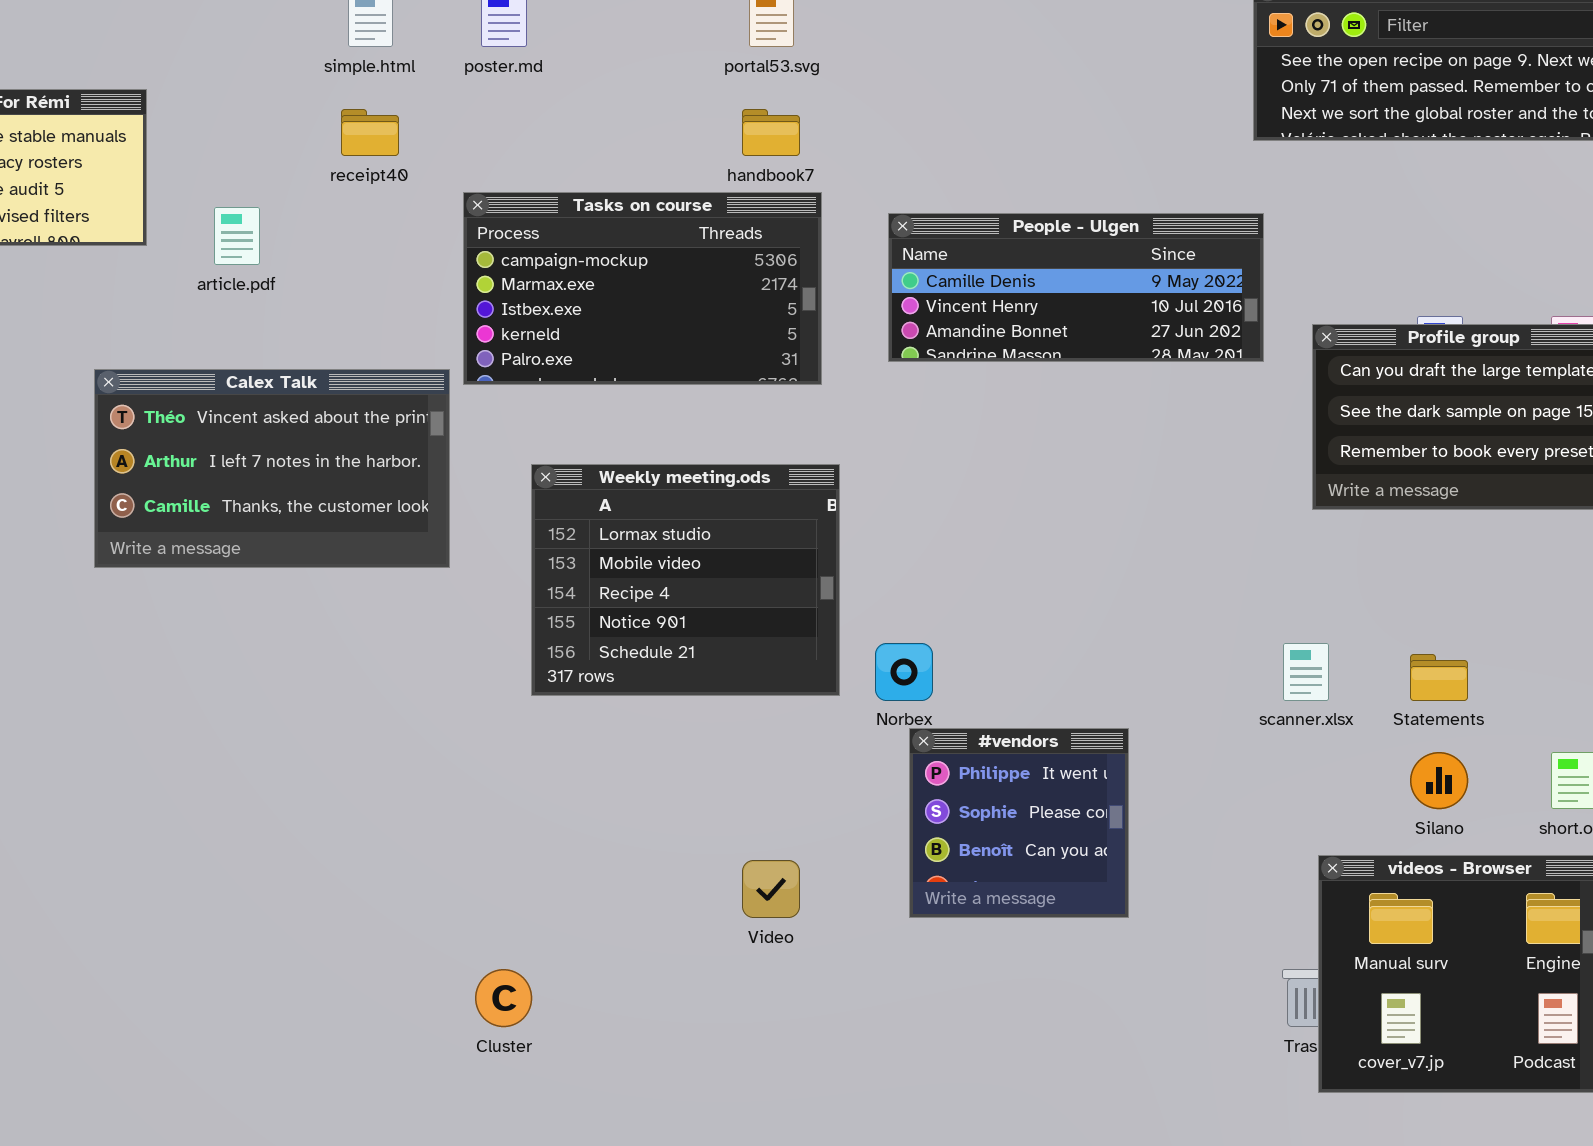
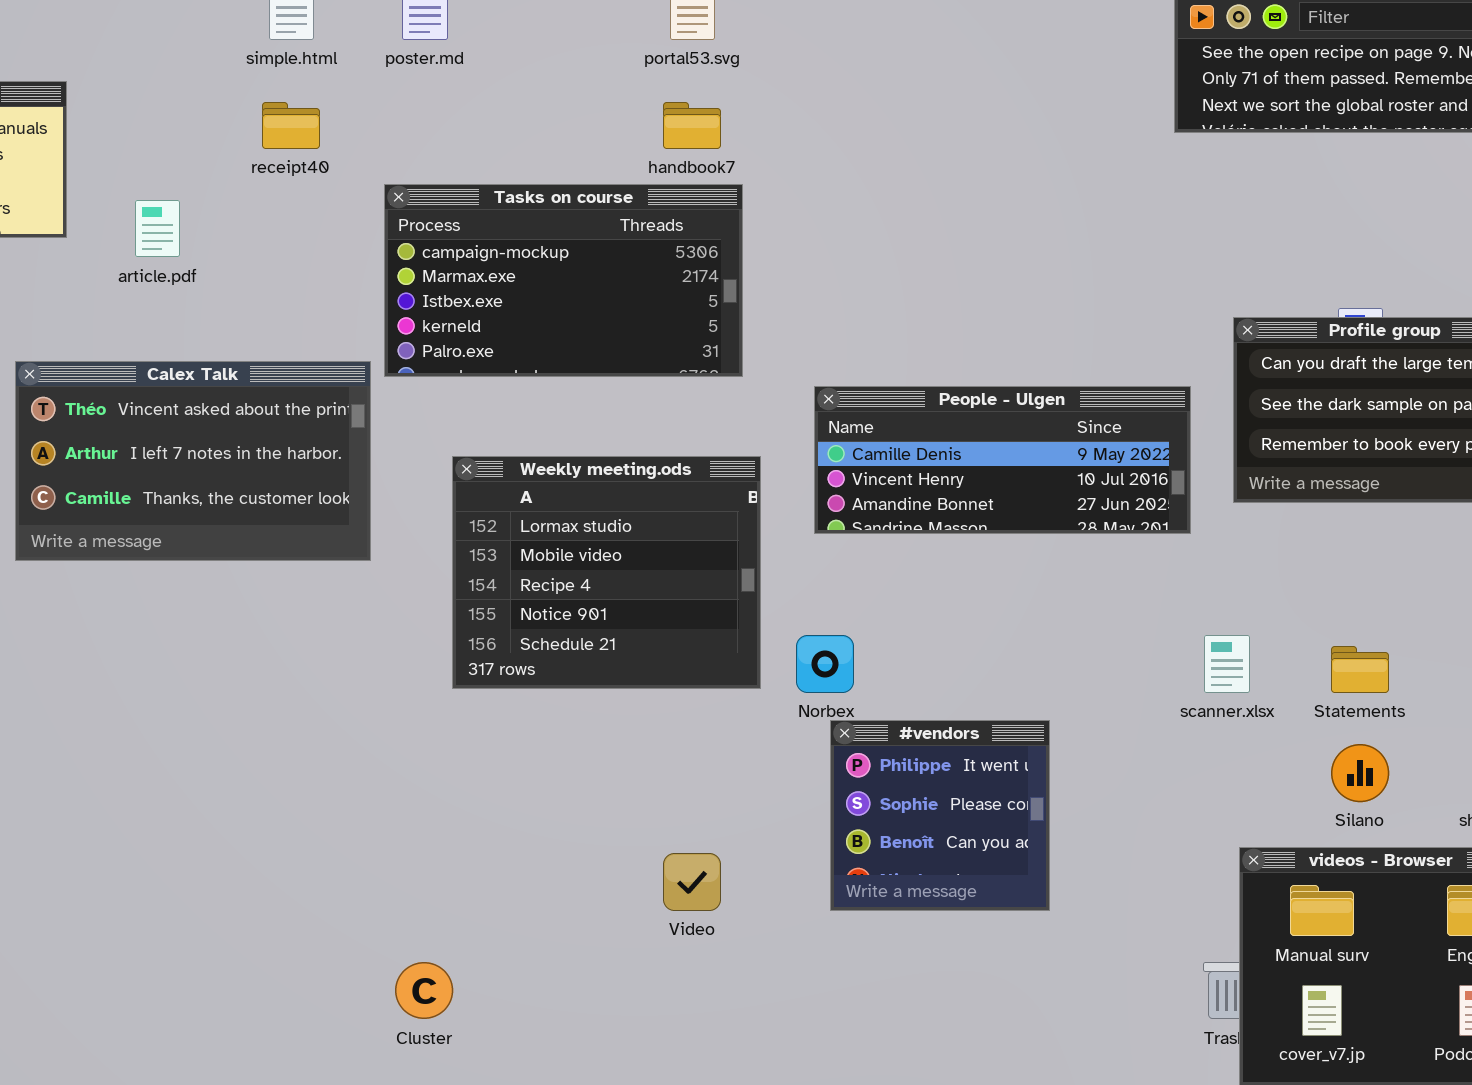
People - Ulgen: [888,213,1264,362] -> [814,386,1191,534], moved

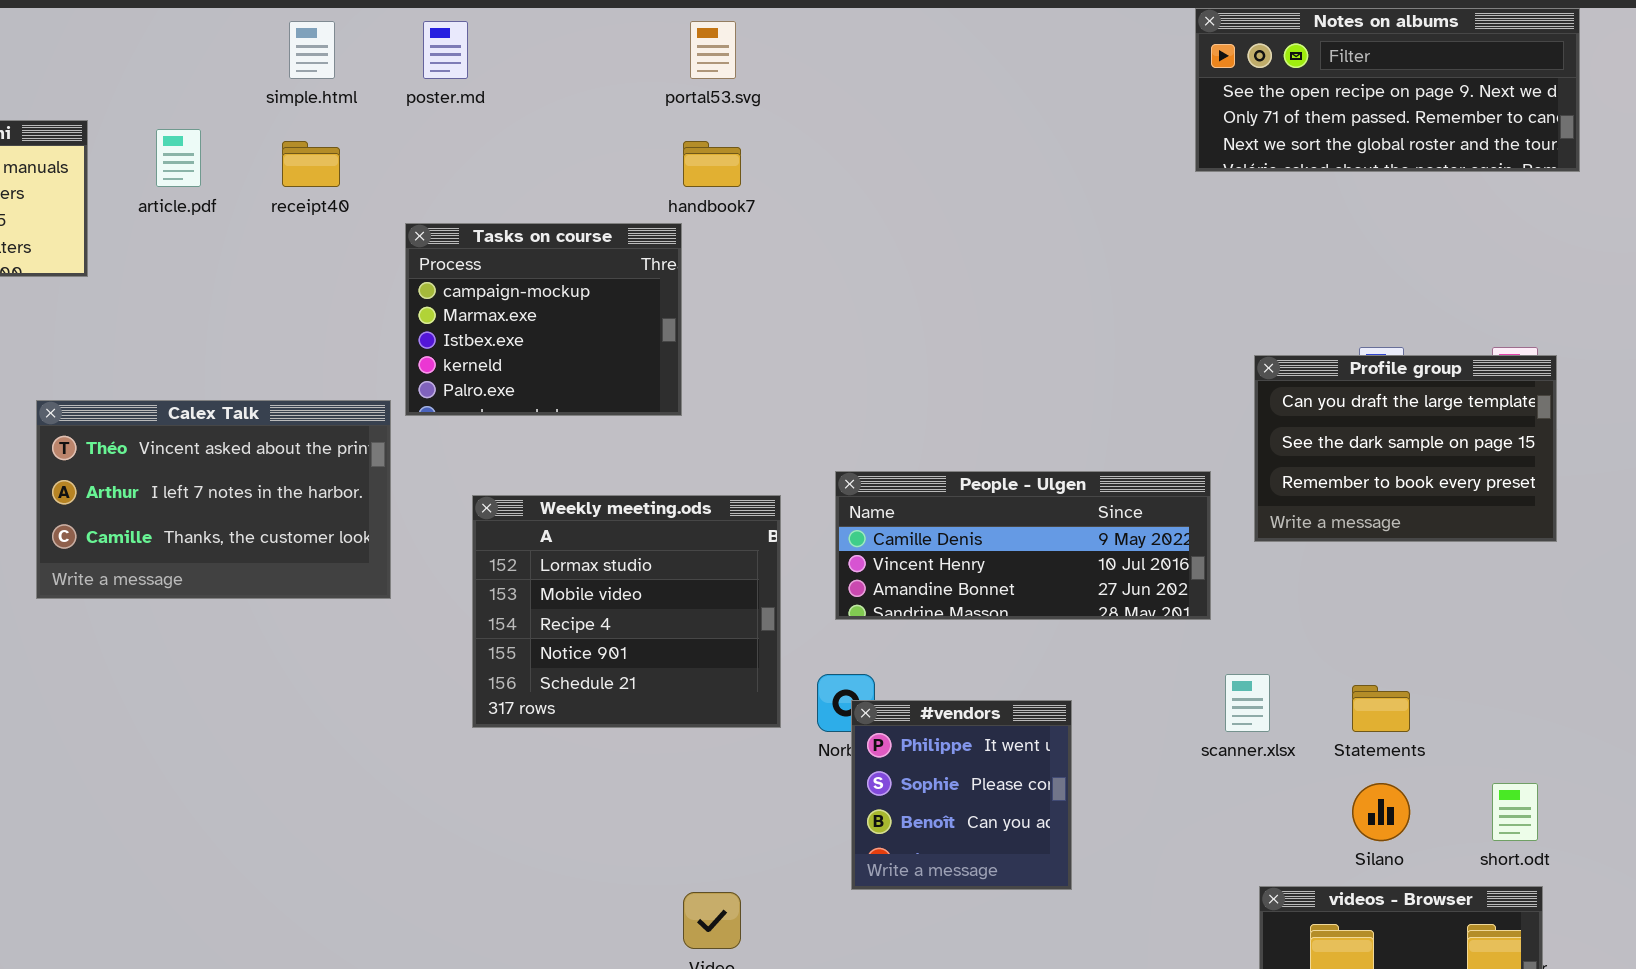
Tasks on course: [384,184,743,377] -> [405,223,682,416], resized
article.pdf: [135,200,180,257] -> [156,129,201,187], moved
People - Ulgen: [814,386,1191,534] -> [835,471,1211,620], moved
#vendors: [830,720,1050,911] -> [851,700,1072,890], moved

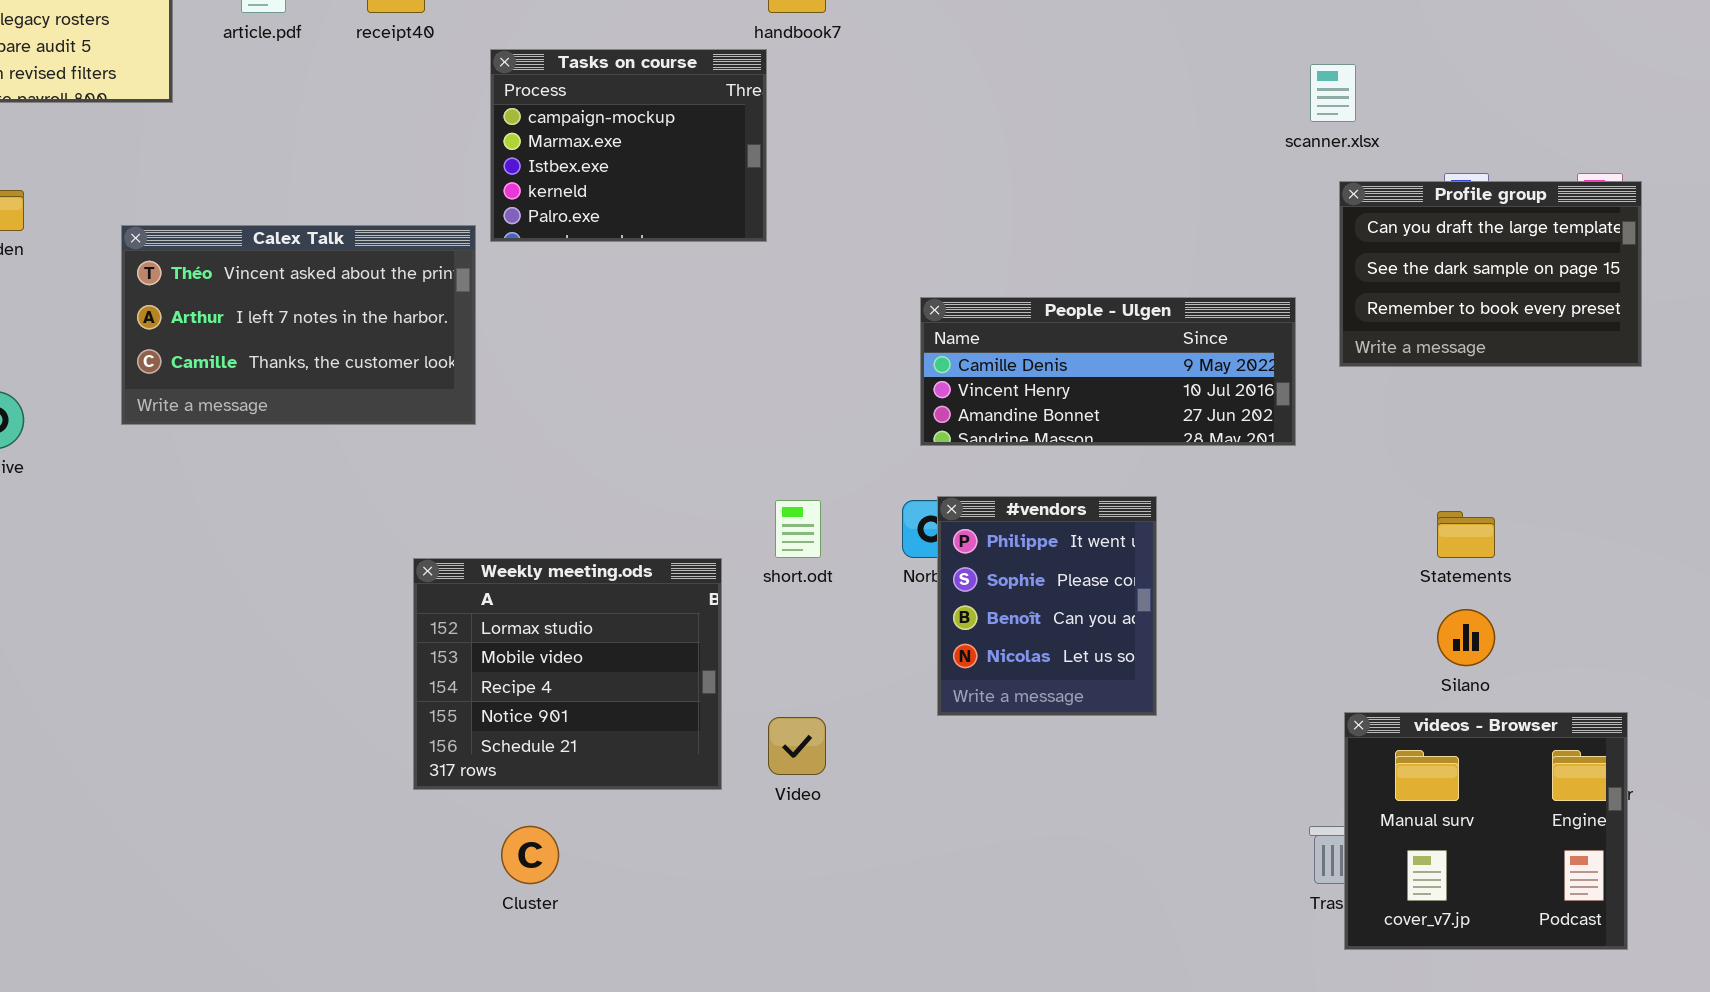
Weekly meeting.ods: [472,495,781,728] -> [413,558,722,790], moved
scanner.xlsx: [1225,674,1270,732] -> [1310,64,1356,122], moved
#vendors: [851,700,1072,890] -> [937,496,1157,716], resized
short.odt: [1492,783,1538,841] -> [775,500,821,558], moved

